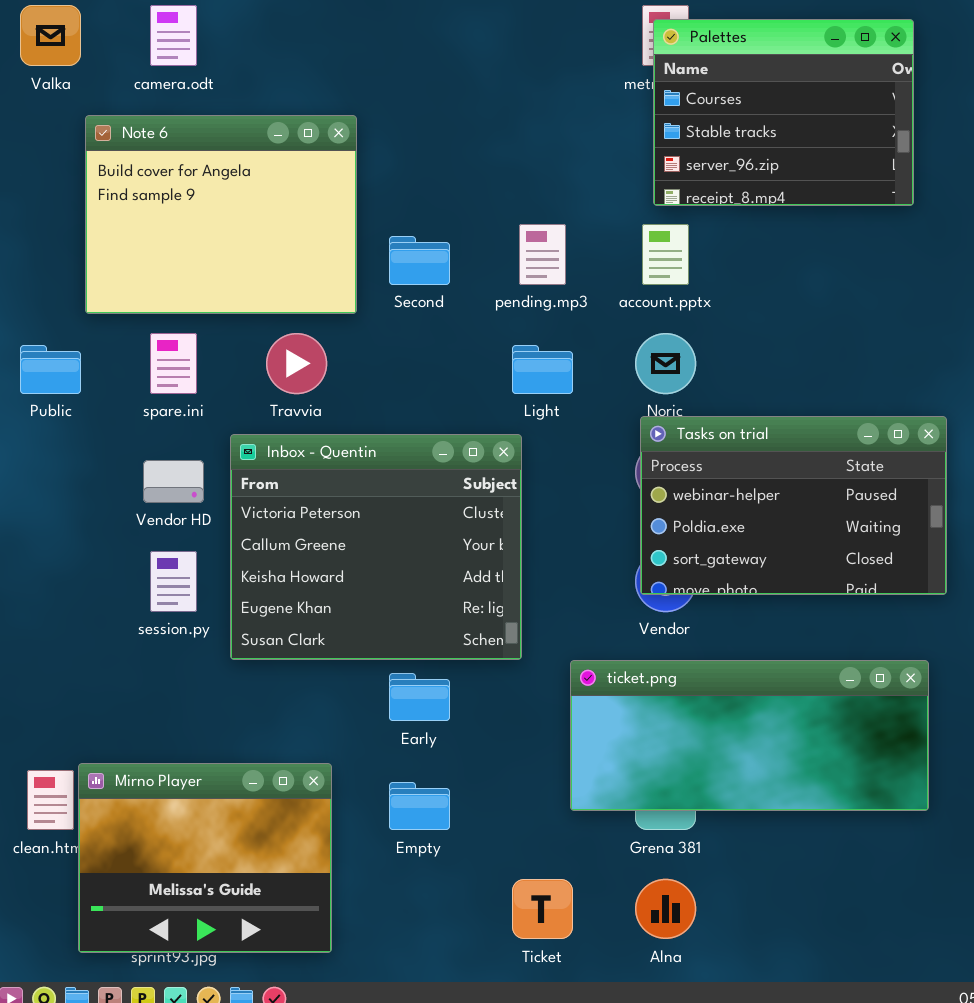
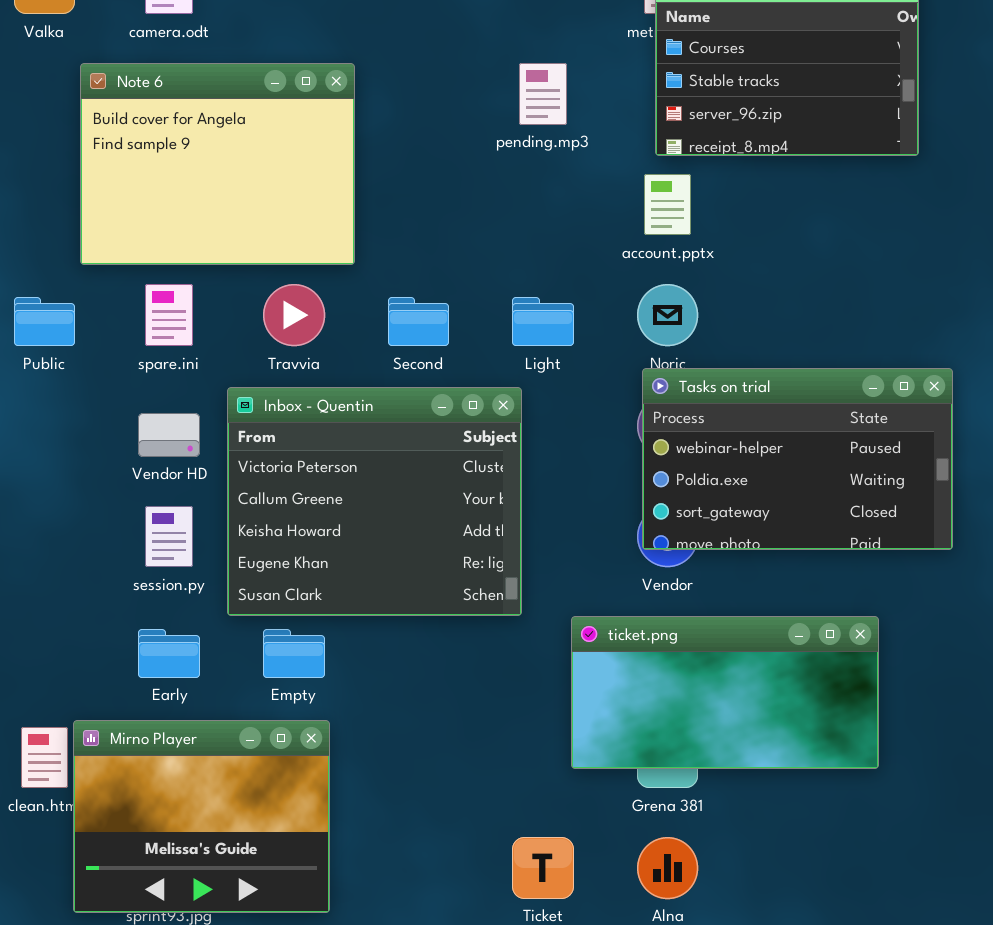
pending.mp3: [519,224,566,285] -> [519,63,567,125], moved
Second: [389,236,450,285] -> [388,297,449,346], moved
ticket.png: [570,660,929,811] -> [571,616,879,769], resized
Early: [389,673,450,721] -> [138,629,200,678], moved
Empty: [389,782,450,830] -> [263,629,325,678], moved

